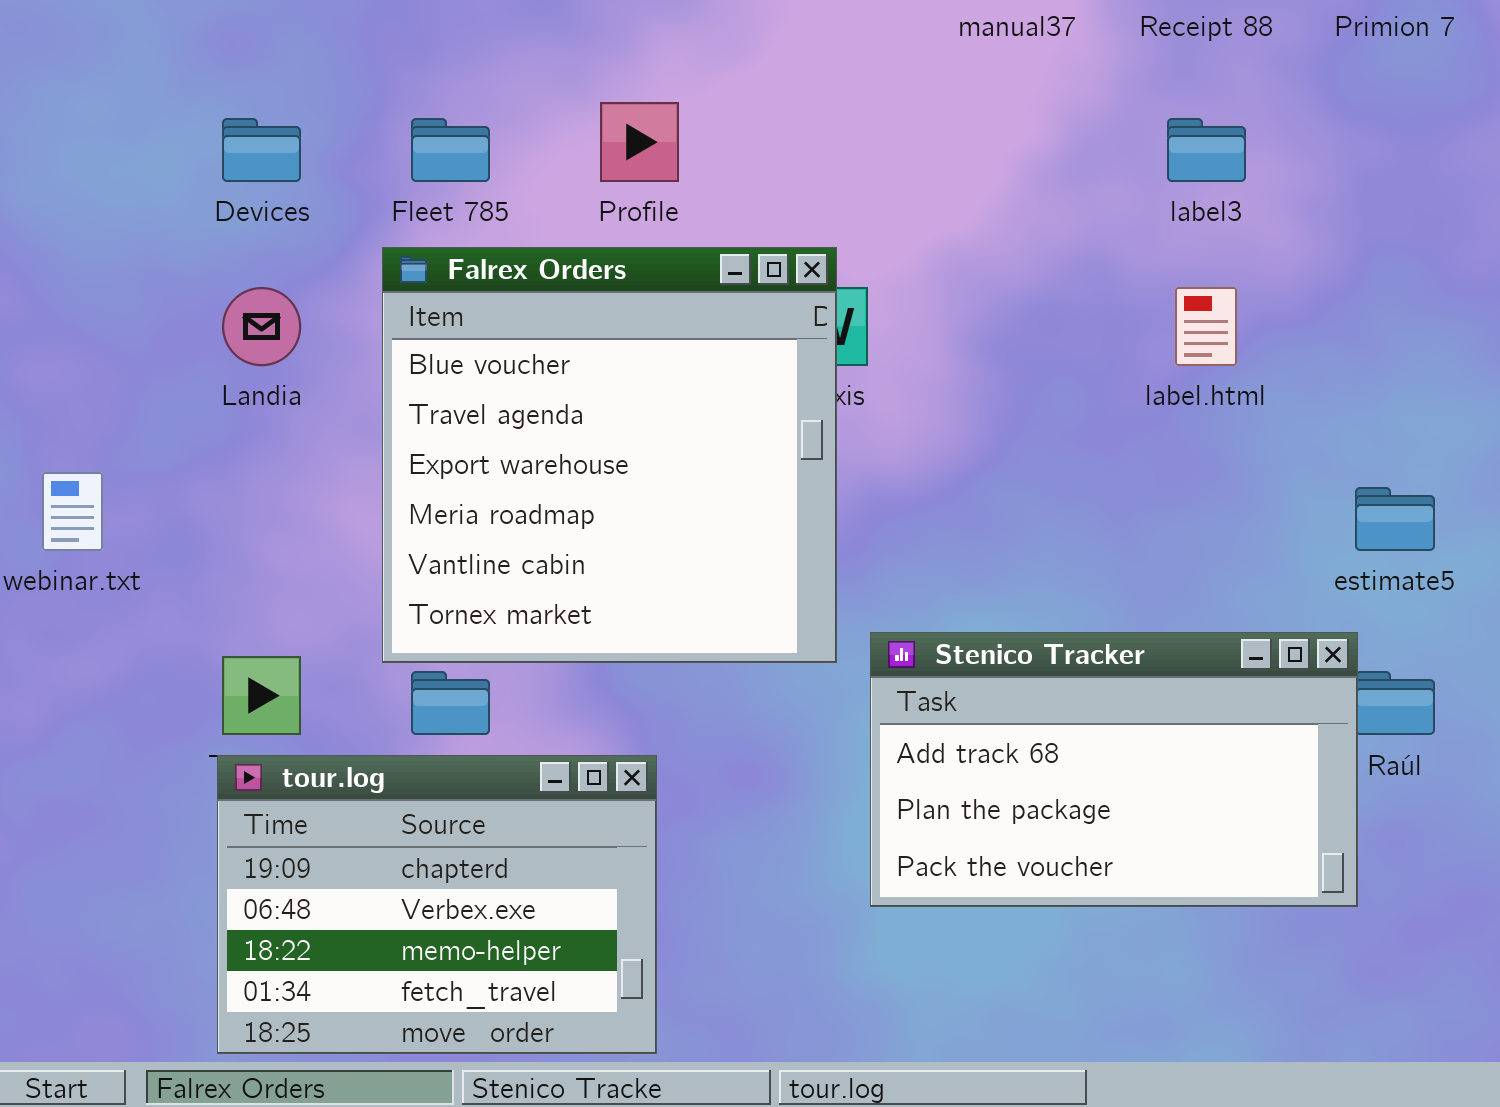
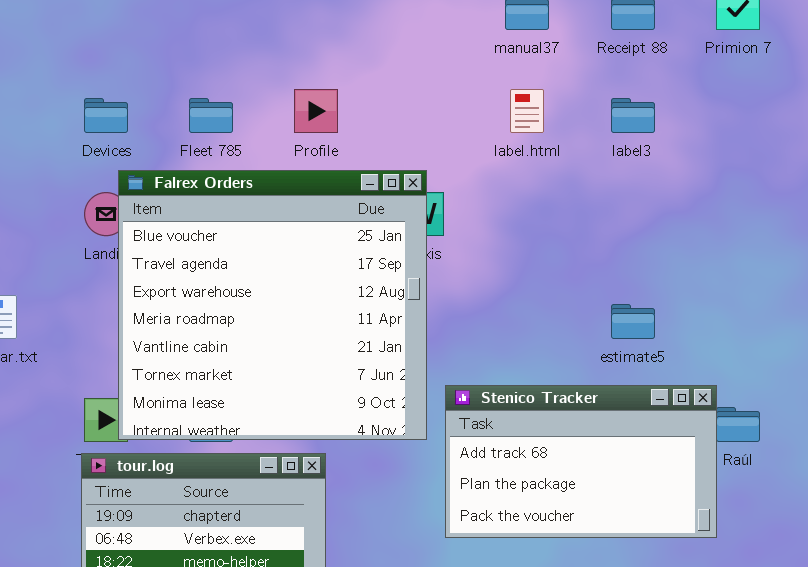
Falrex Orders: [382,247,837,663] -> [118,170,427,440], resized
label.html: [1175,287,1237,366] -> [510,89,544,133], moved
estimate5: [1355,487,1435,551] -> [611,304,655,339], moved

